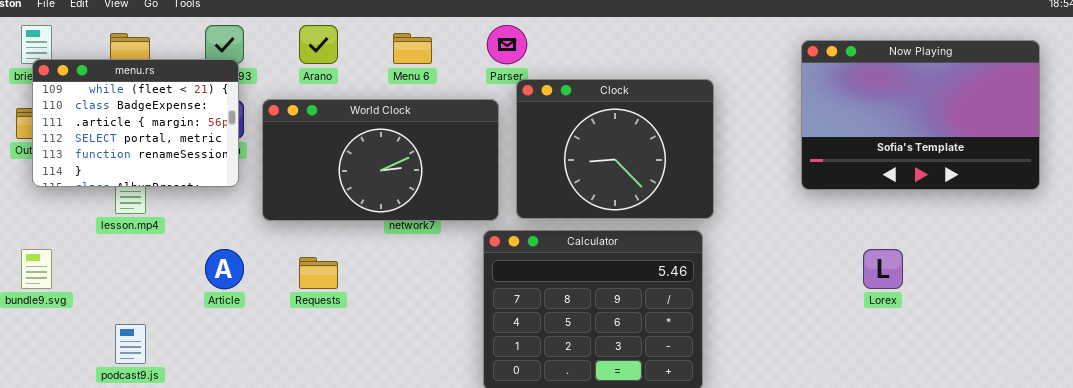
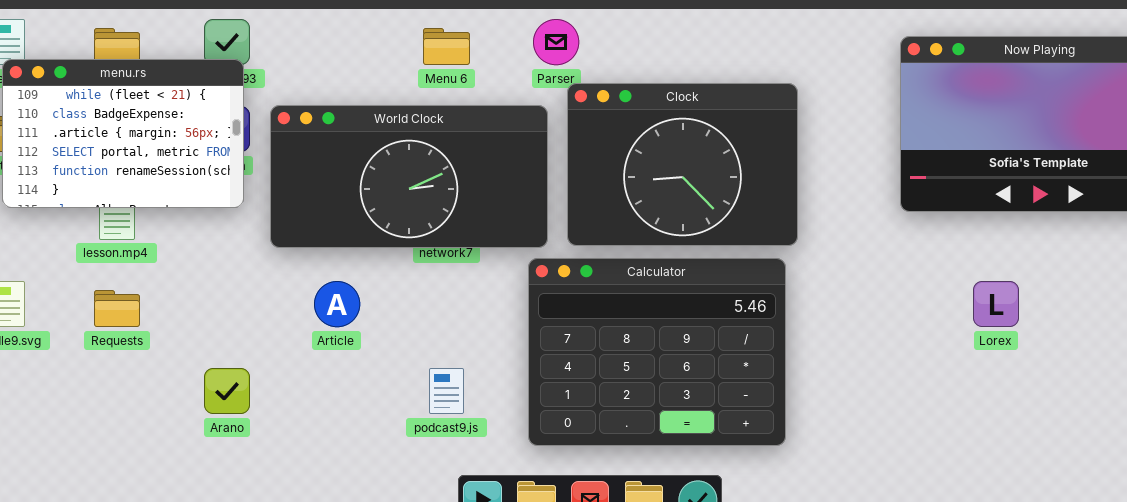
Arano: [299,25,338,64] -> [204,368,250,414], moved
Article: [205,249,244,289] -> [314,281,360,327], moved
Requests: [299,257,338,289] -> [94,290,140,327], moved
podcast9.js: [115,324,146,364] -> [429,368,464,414], moved

